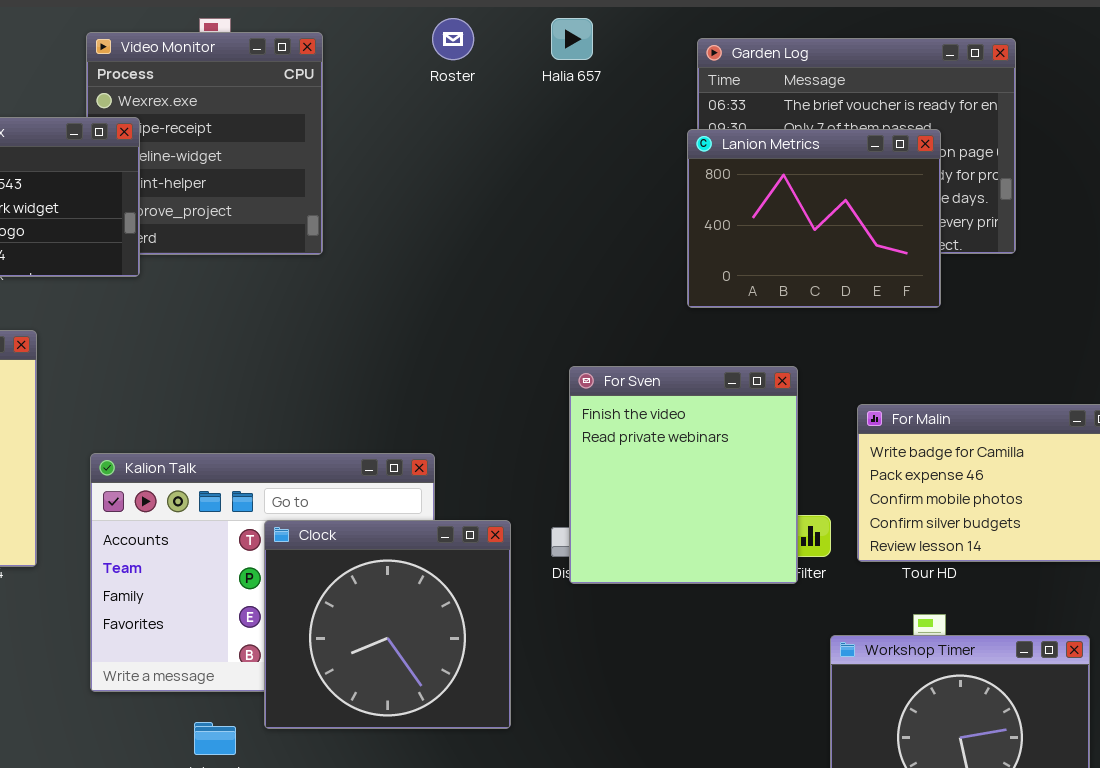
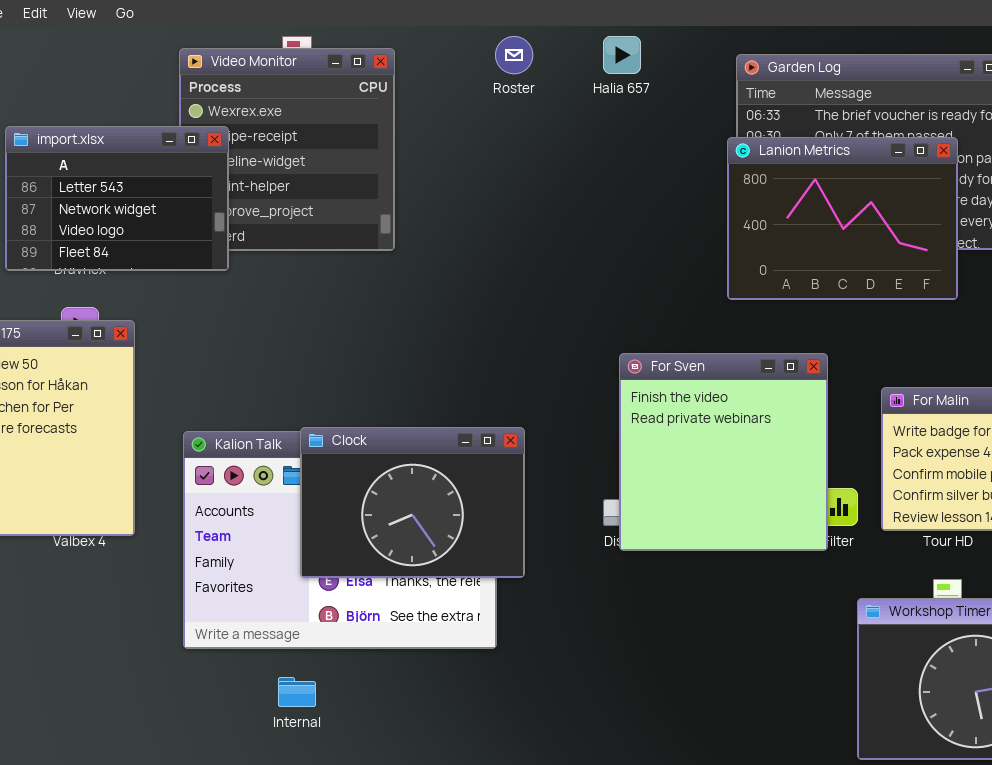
Clock: [264,520,511,729] -> [300,427,525,578], moved, resized

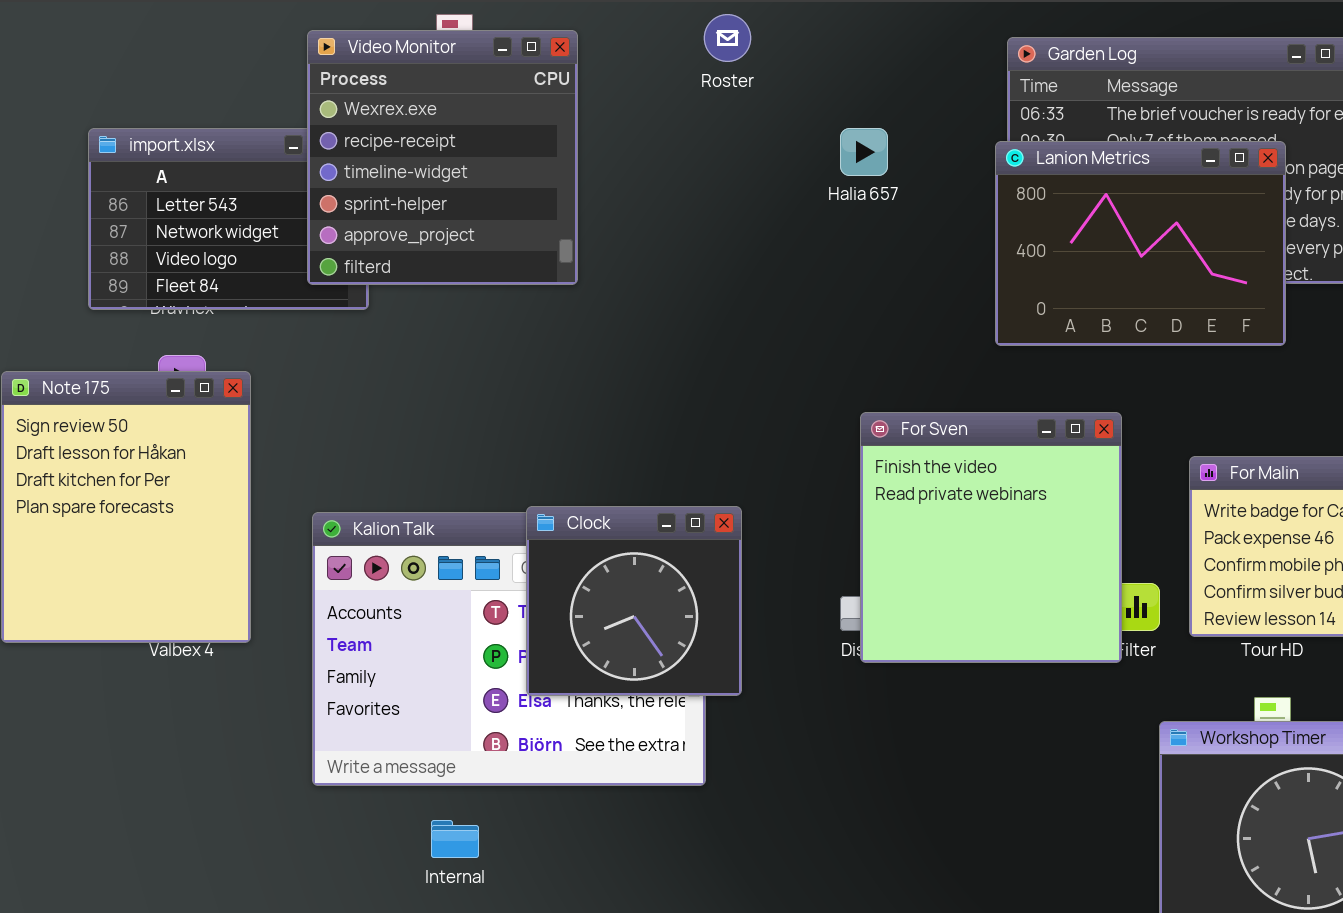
Halia 657: [603,36,641,74] -> [840,128,888,176], moved
Video Monitor: [179,48,395,251] -> [307,30,578,285], raised
Clock: [300,427,525,578] -> [526,506,742,696], resized

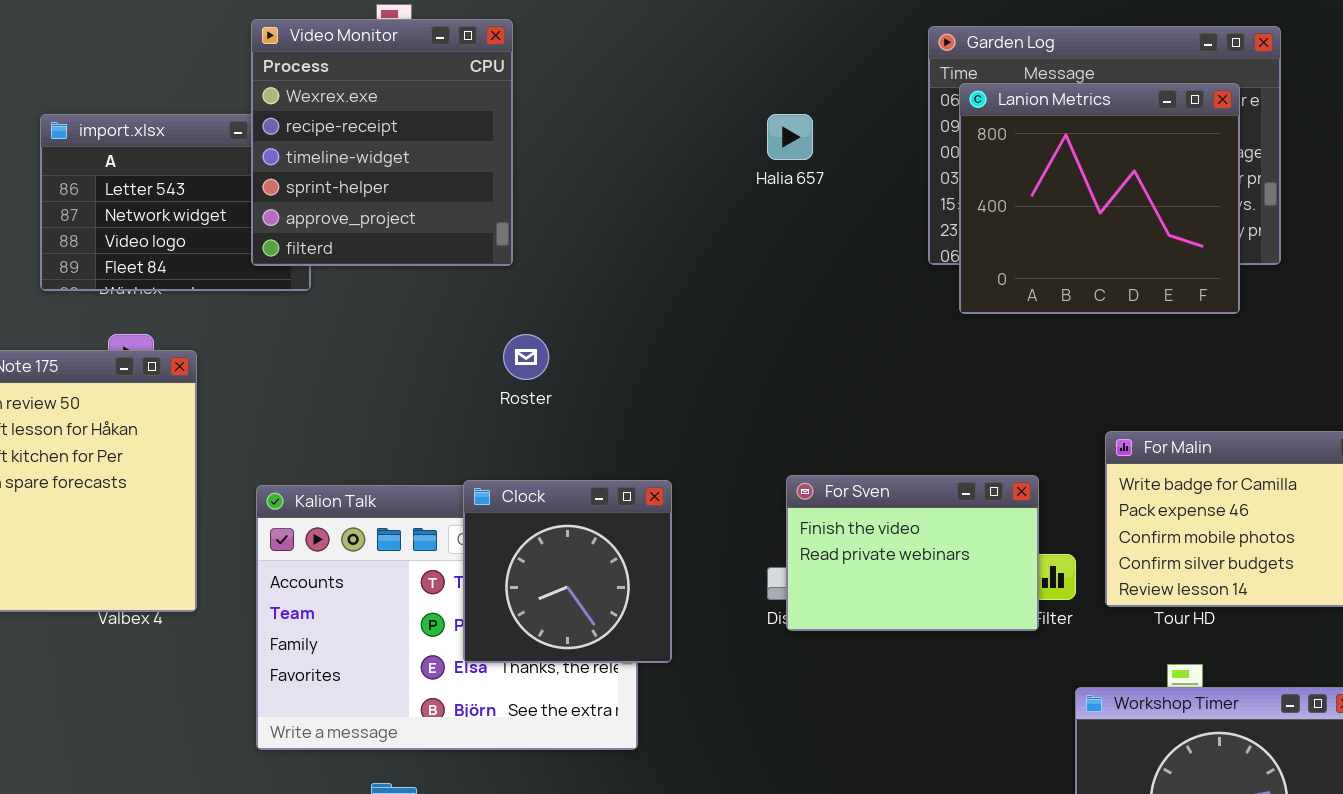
Roster: [704,14,751,62] -> [503,334,549,380], moved
Lanion Metrics: [995,141,1286,346] -> [959,83,1240,314], moved, resized
For Sven: [860,412,1122,663] -> [786,475,1039,631], resized

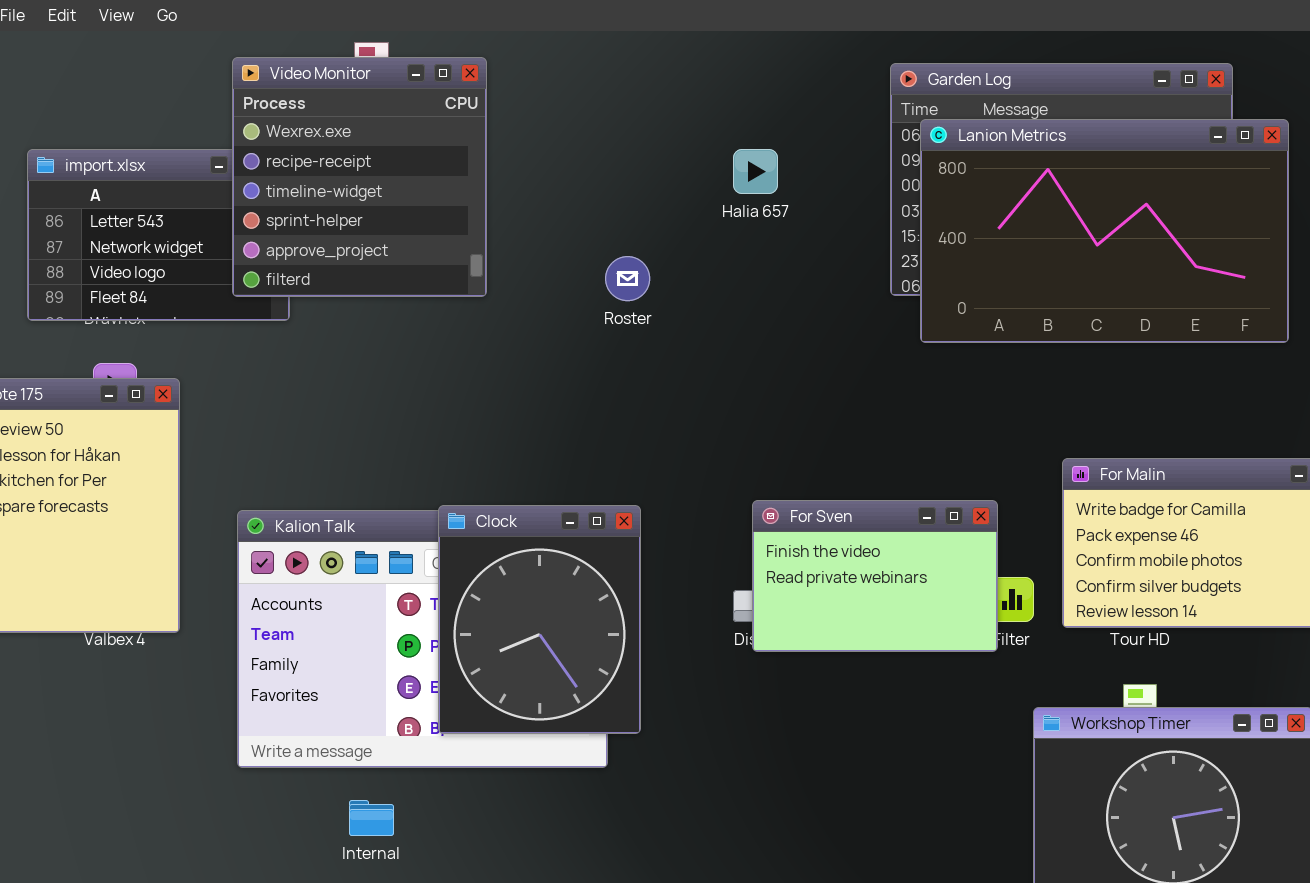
Lanion Metrics: [959,83,1240,314] -> [920,119,1289,343], resized
Roster: [503,334,549,380] -> [605,256,650,301], moved
Clock: [463,480,672,663] -> [438,505,641,734], resized

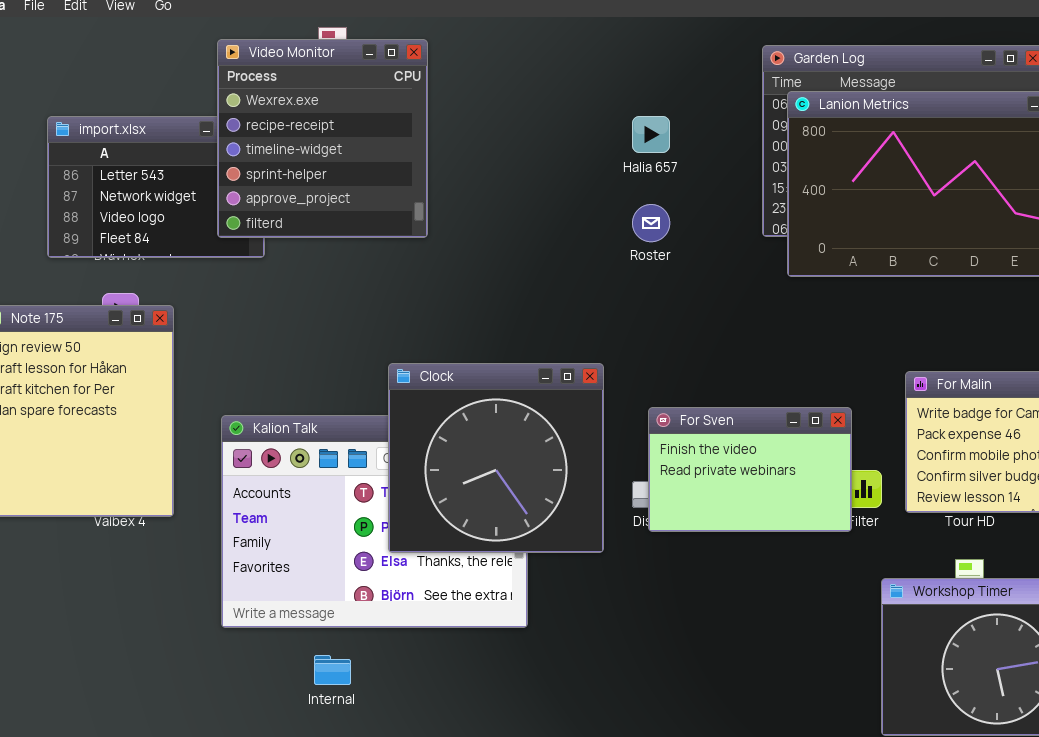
Roster: [605,256,650,301] -> [632,204,670,242], moved
Clock: [438,505,641,734] -> [388,363,604,553], moved, resized

